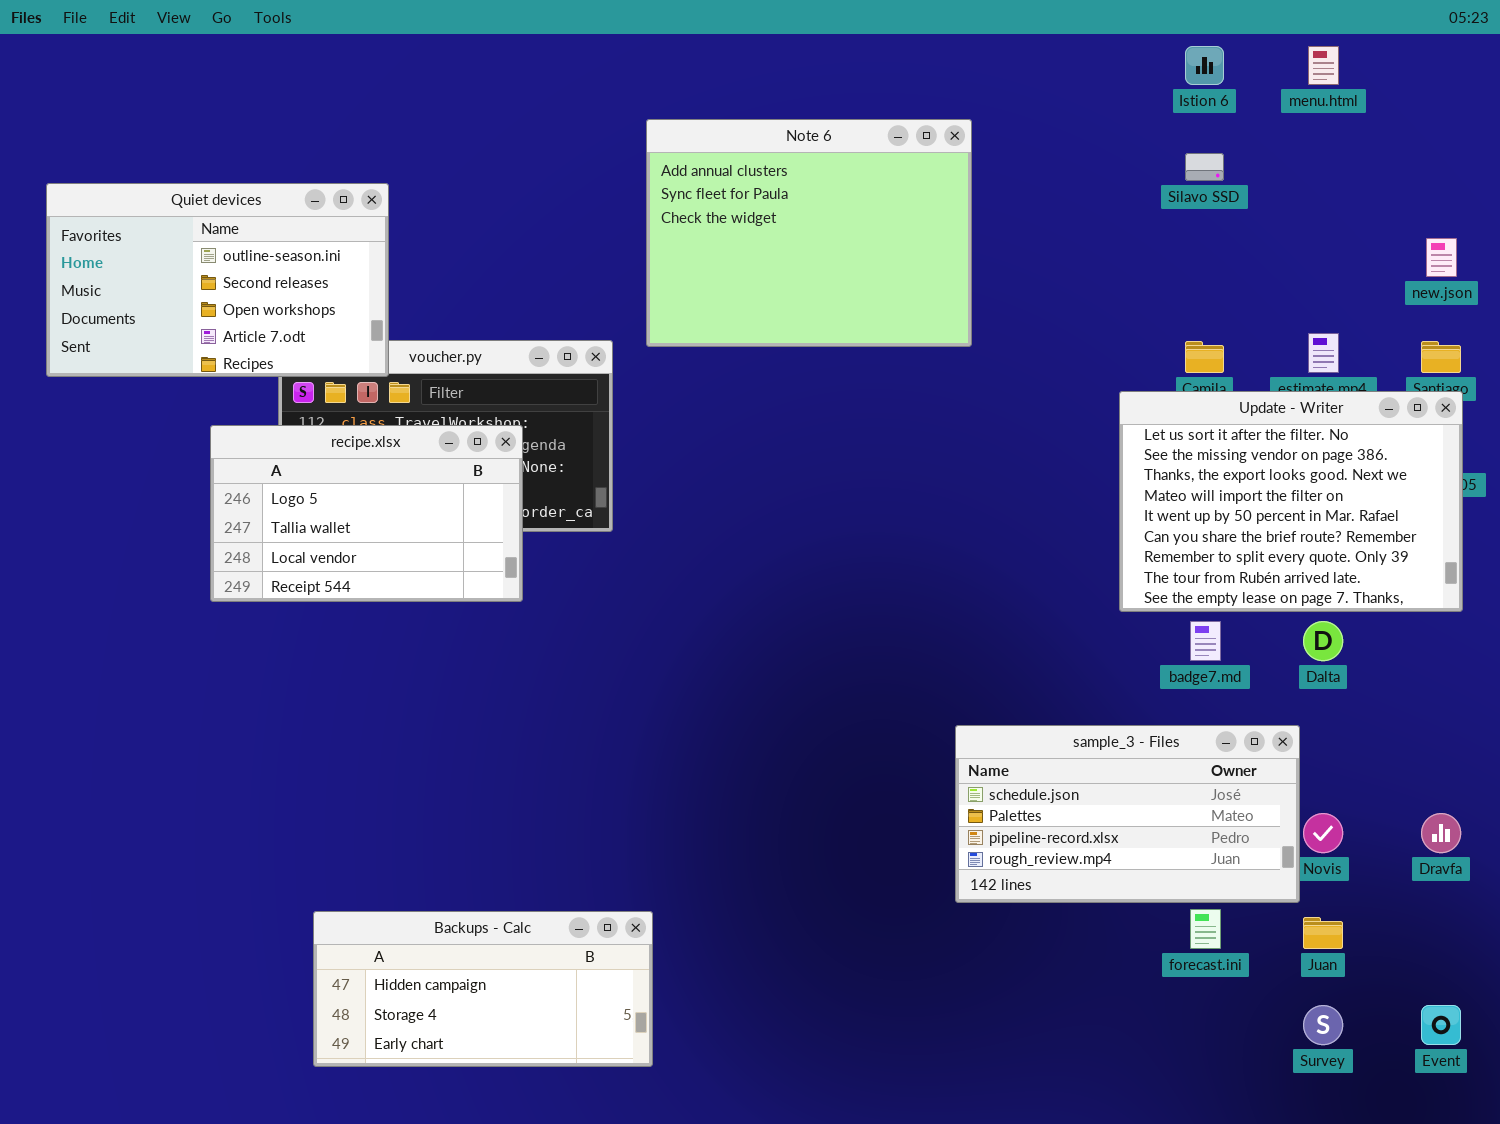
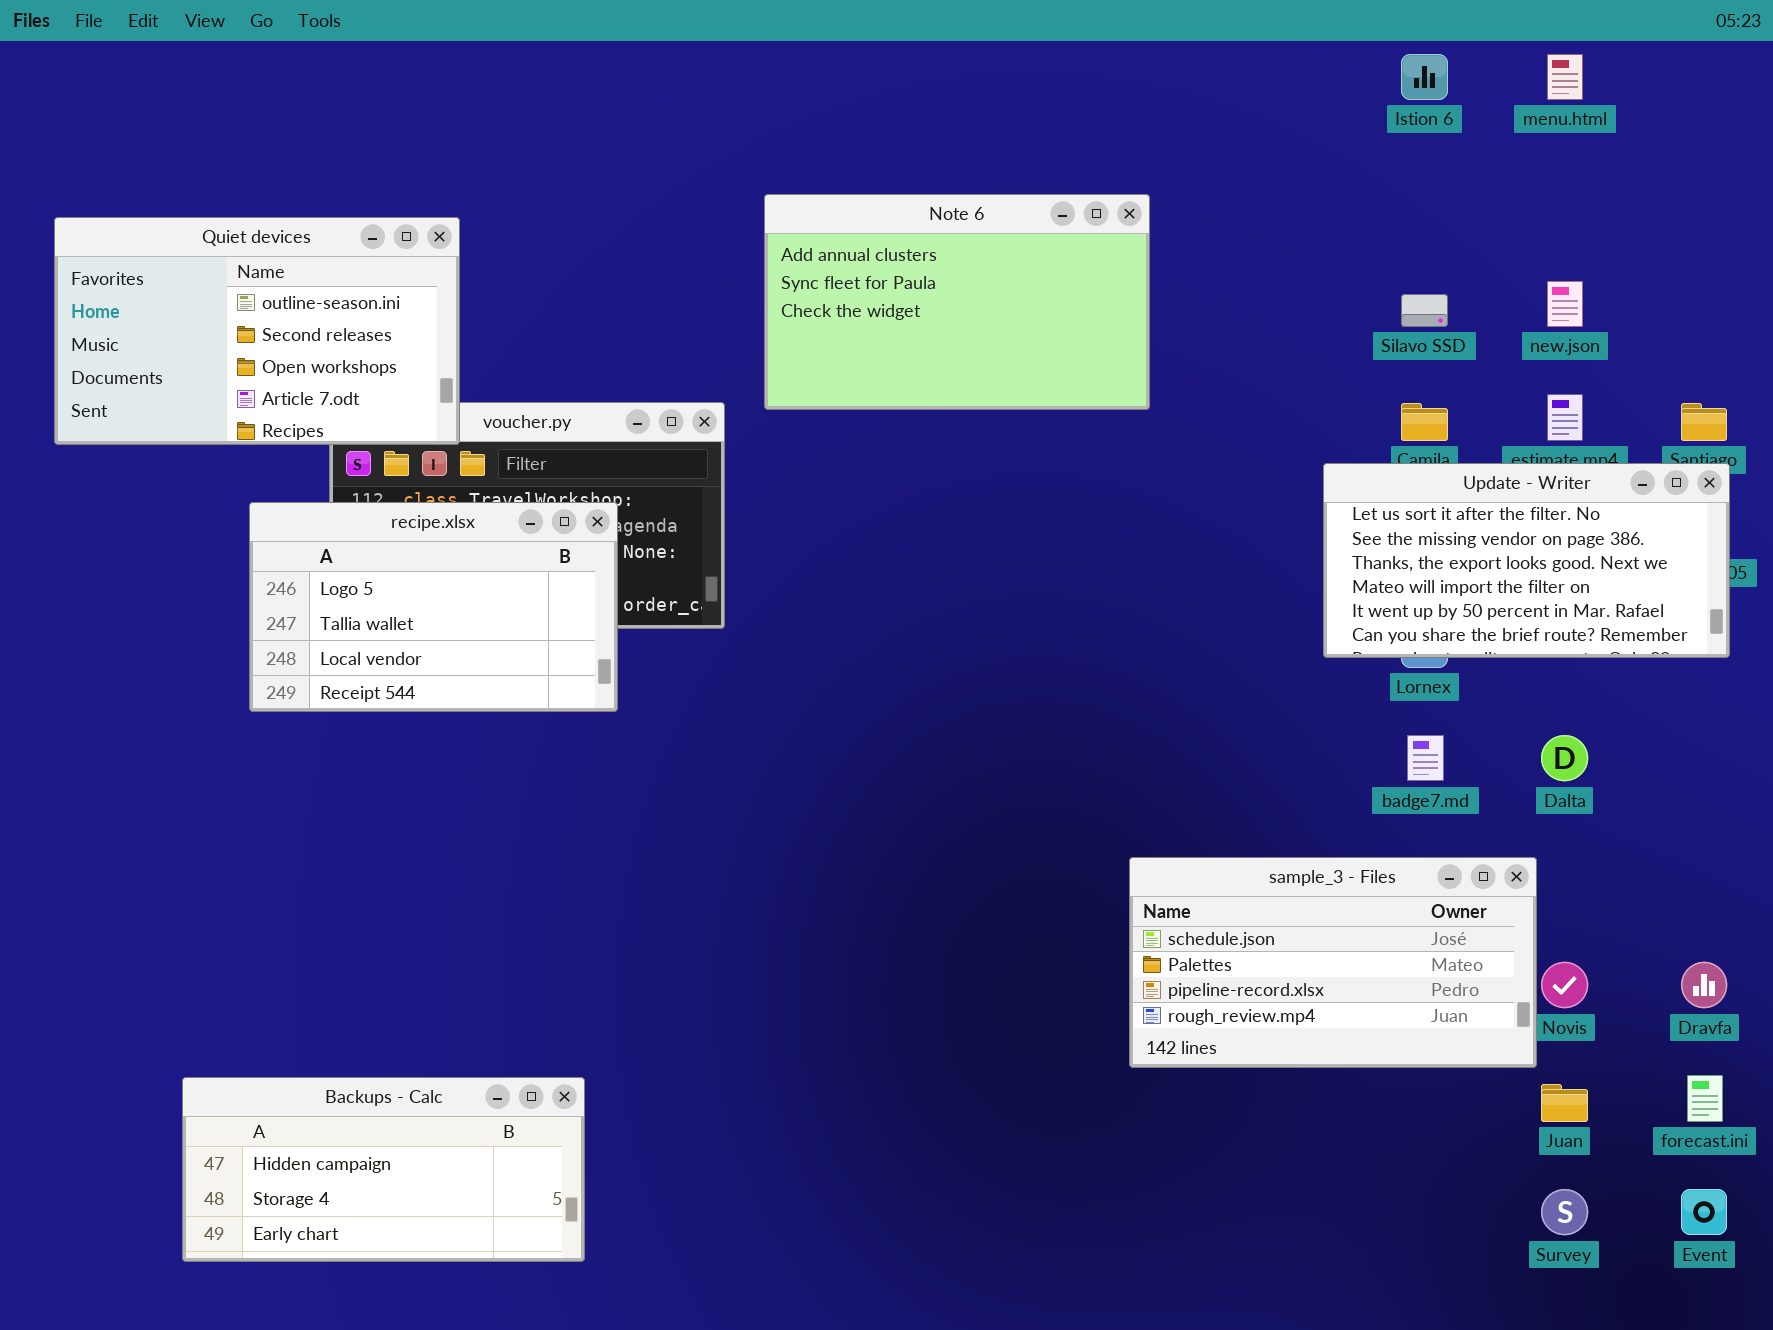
Note 6: [646,119,972,347] -> [764,194,1150,410], resized
Silavo SSD: [1185,153,1224,181] -> [1401,294,1448,327], moved
new.json: [1426,238,1457,277] -> [1547,281,1583,327], moved
Update - Writer: [1119,391,1463,612] -> [1323,463,1730,658], resized
forecast.ini: [1190,909,1221,949] -> [1687,1075,1723,1122], moved
Backups - Calc: [313,911,653,1067] -> [182,1077,585,1262], moved

